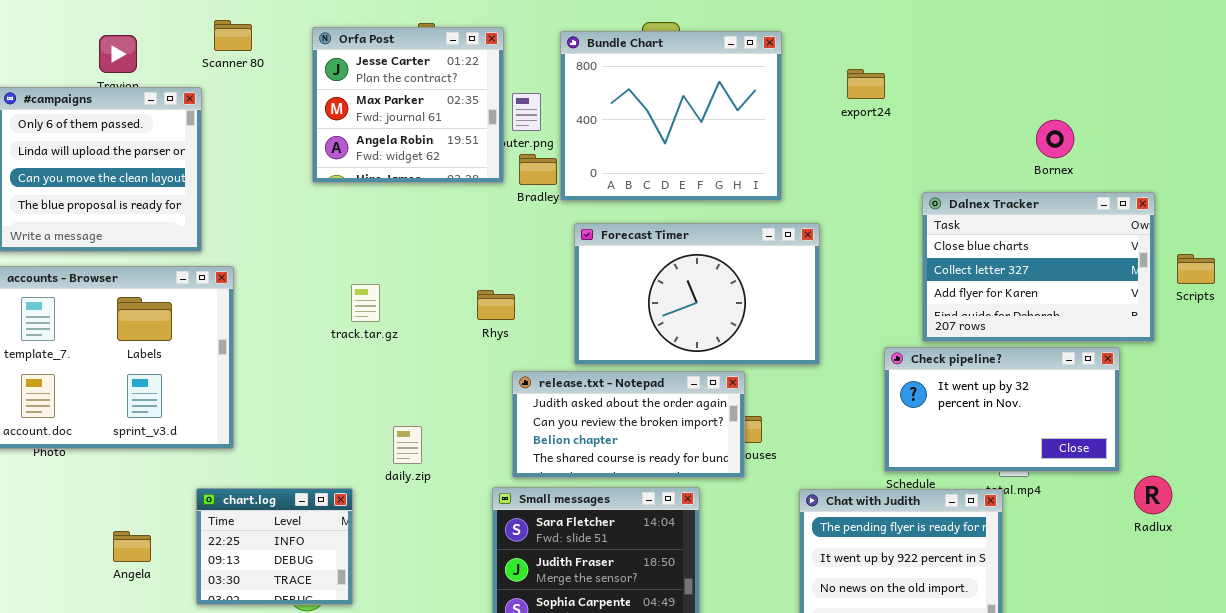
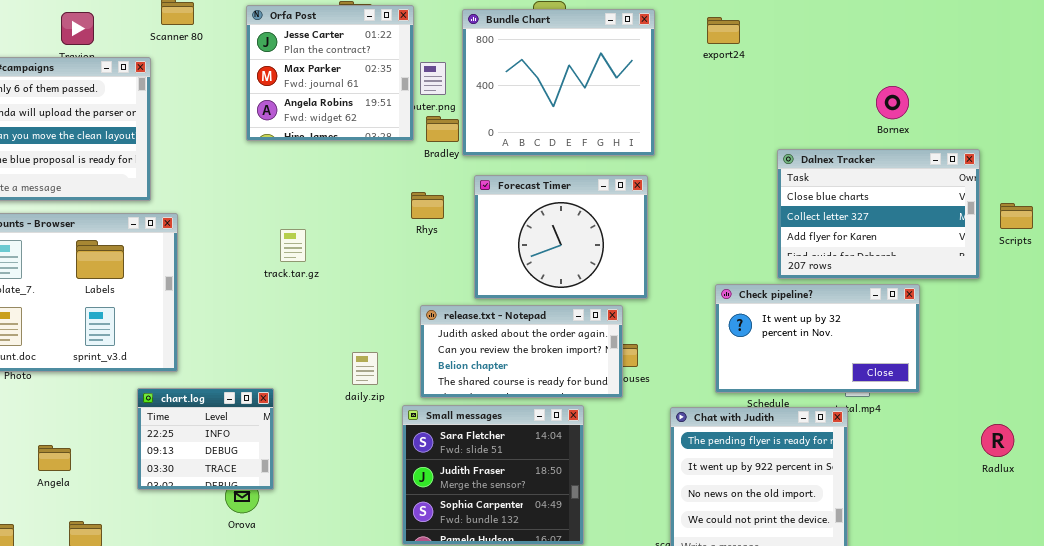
export24: [847,69,885,99] -> [707,17,740,44], moved
Forecast Timer: [574,223,820,365] -> [474,175,648,299], resized
Rhys: [477,290,515,320] -> [411,192,444,219], moved
Check pipeline?: [884,347,1120,472] -> [715,284,920,393], moved
daily.zip: [393,426,422,464] -> [352,352,378,385], moved
Radlux: [1134,476,1172,514] -> [981,424,1014,457], moved
chart.log: [196,488,353,605] -> [137,388,274,490], moved
Angela: [113,531,151,562] -> [38,445,71,471], moved

